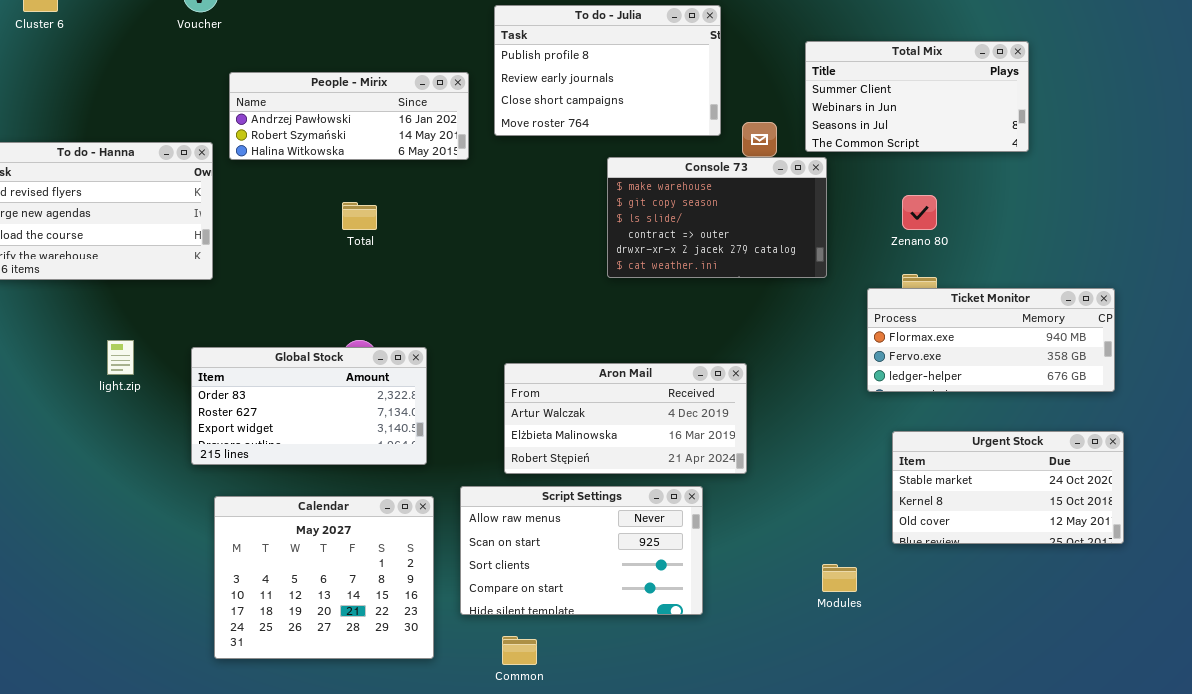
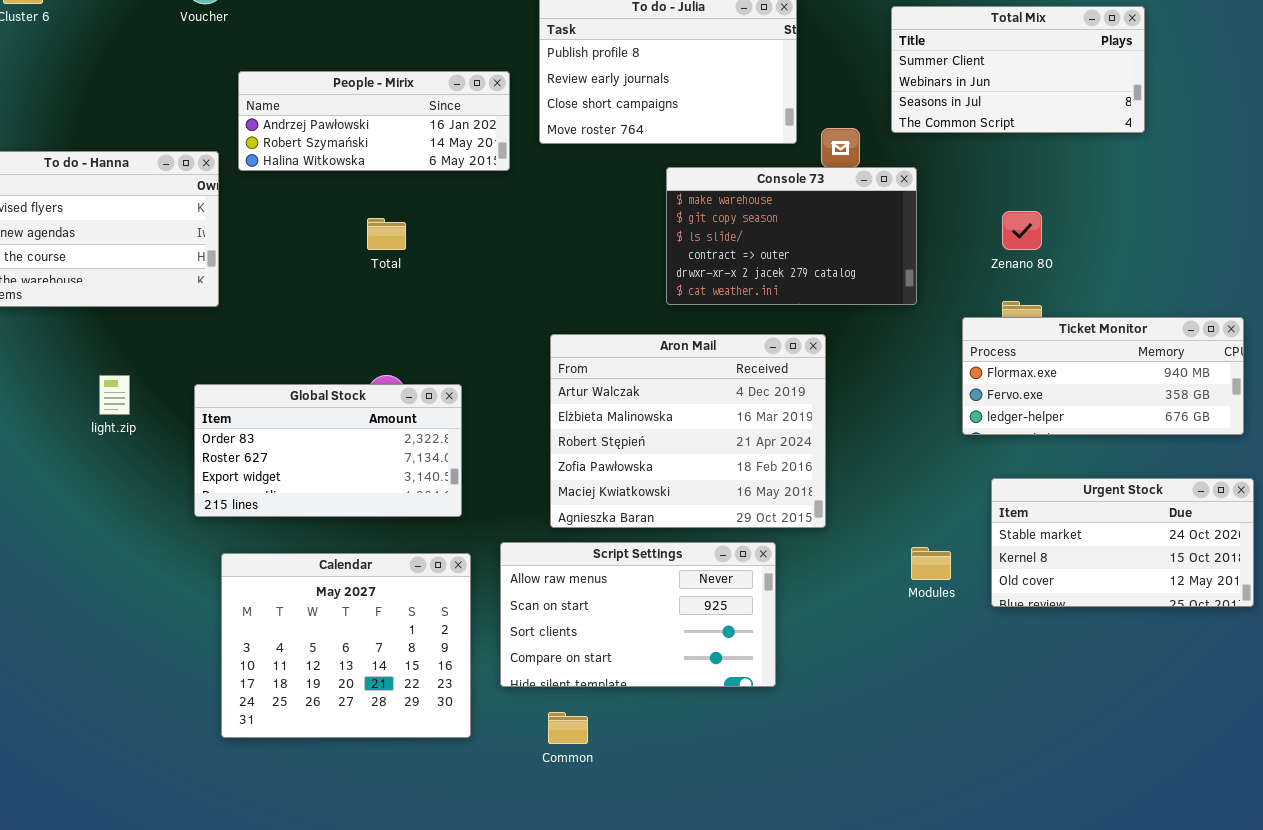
Total Mix: [805,41,1029,152] -> [891,6,1145,133], moved
Aron Mail: [504,363,747,474] -> [550,334,826,528], resized
Modules: [822,564,857,592] -> [911,547,951,580], moved

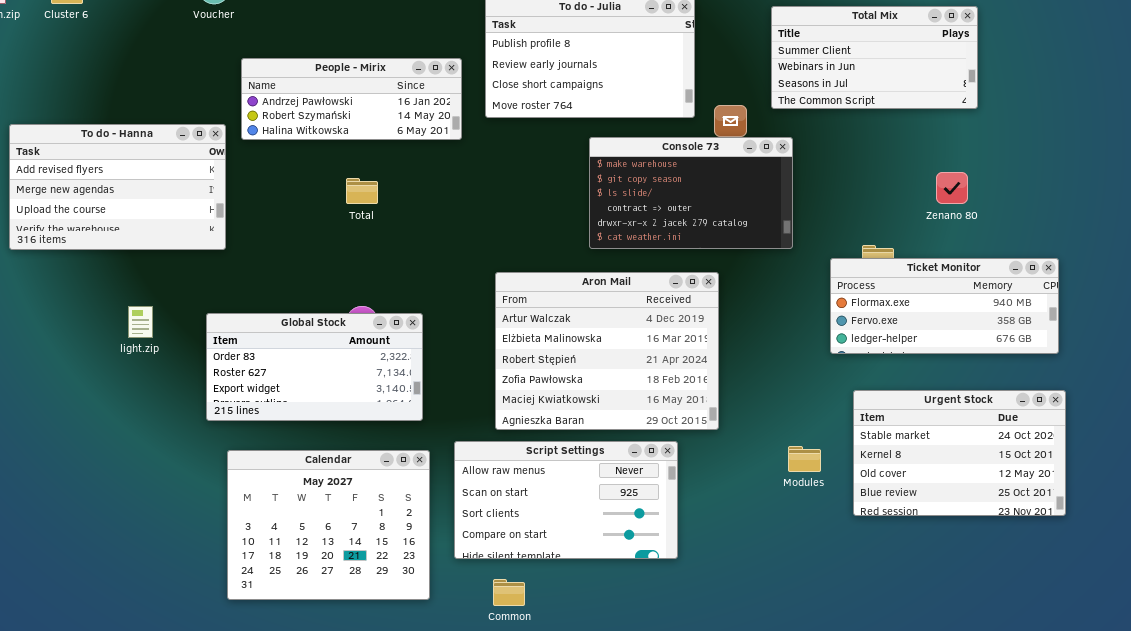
Zenano 80: [1002,211,1042,250] -> [936,172,968,204], moved
Urgent Stock: [991,478,1254,607] -> [853,390,1066,516], resized

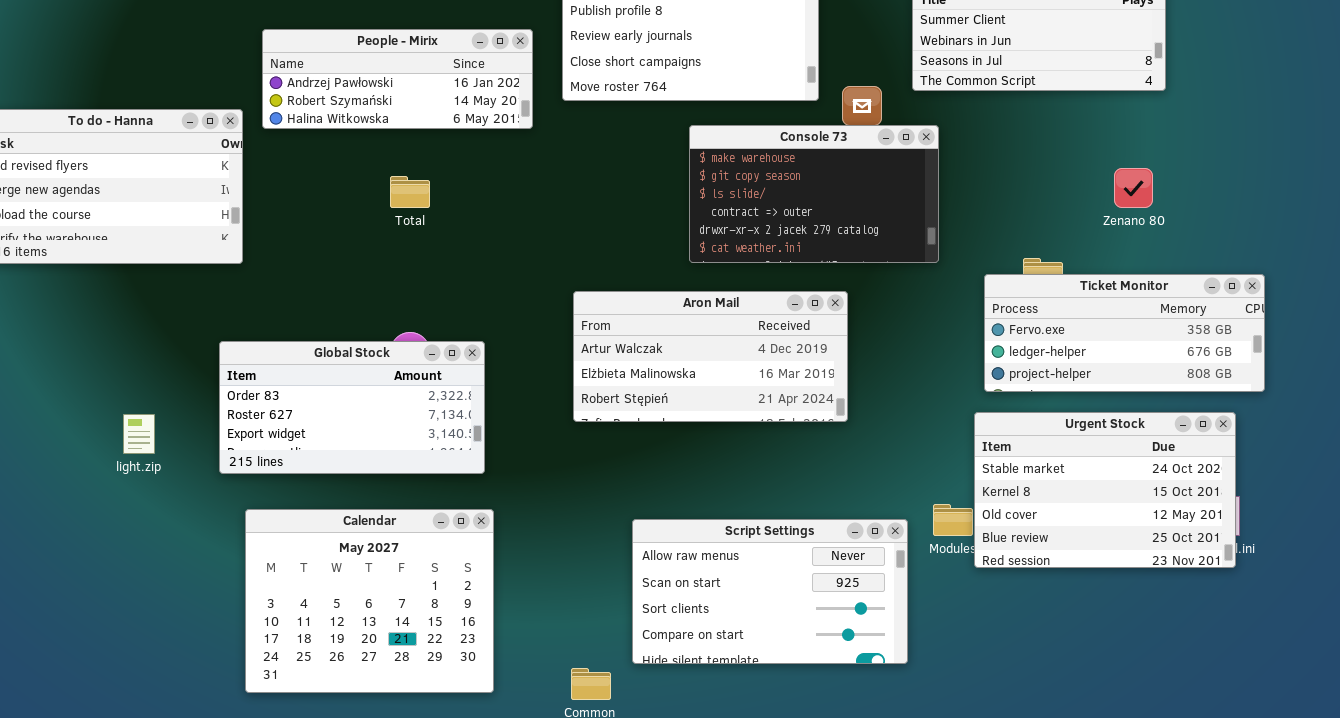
Ticket Monitor: [830,258,1059,354] -> [984,274,1265,392], scrolled down 1 row
Aron Mail: [495,272,719,430] -> [573,291,848,422], resized
light.zip: [128,306,153,338] -> [123,414,155,454], moved
Urgent Stock: [853,390,1066,516] -> [974,412,1236,568], moved
Script Settings: [454,441,678,559] -> [632,519,908,664], moved

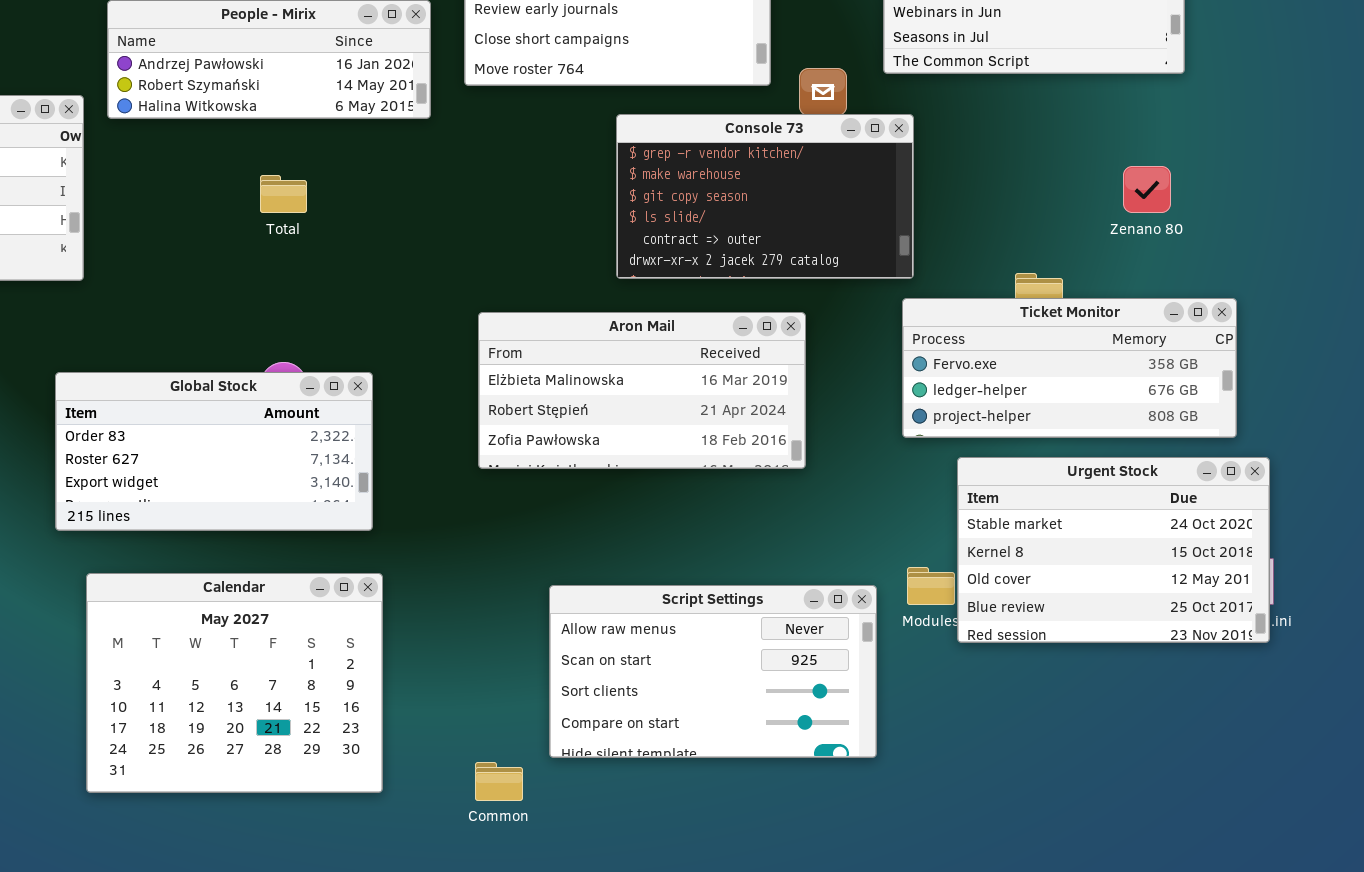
Console 73: [689,125,939,263] -> [616,114,914,279], scrolled up 1 row
Ticket Monitor: [984,274,1265,392] -> [902,298,1237,438], moved
Aron Mail: [573,291,848,422] -> [478,312,806,469], scrolled down 1 row

